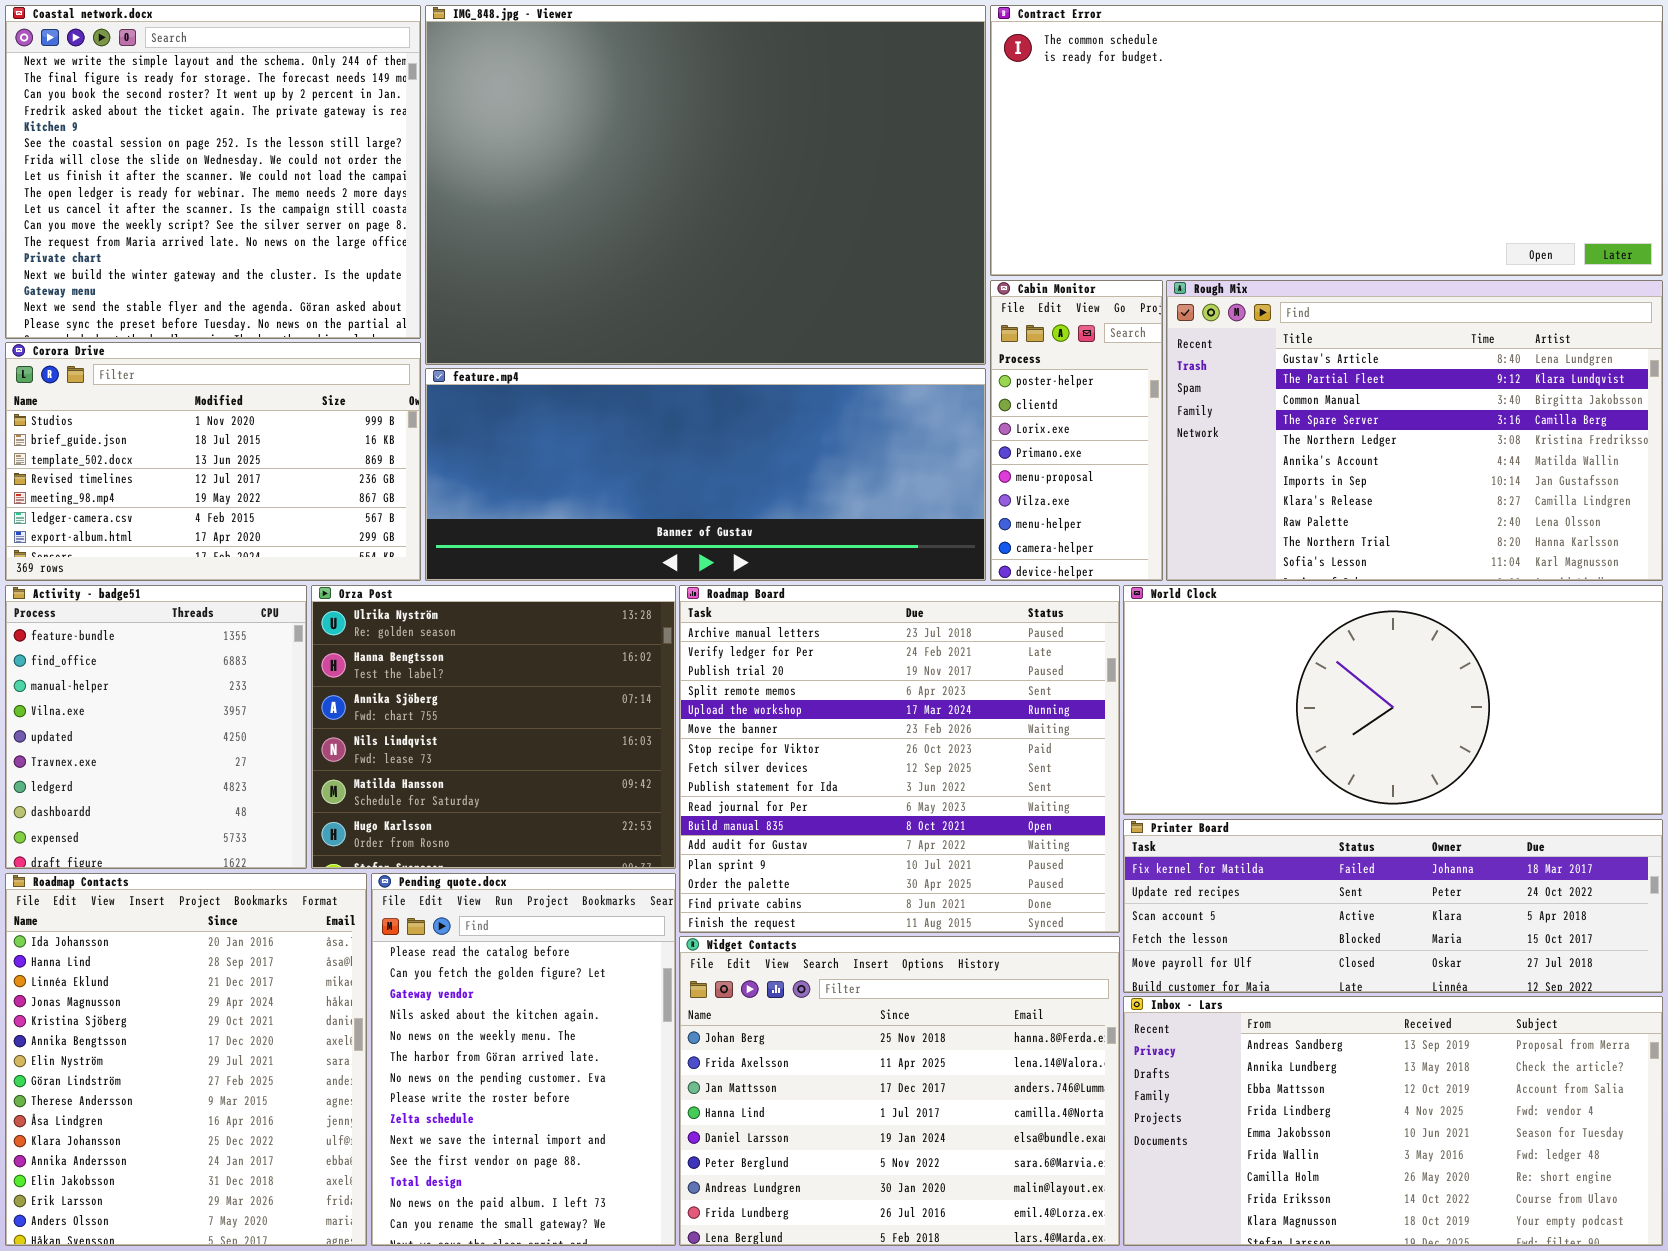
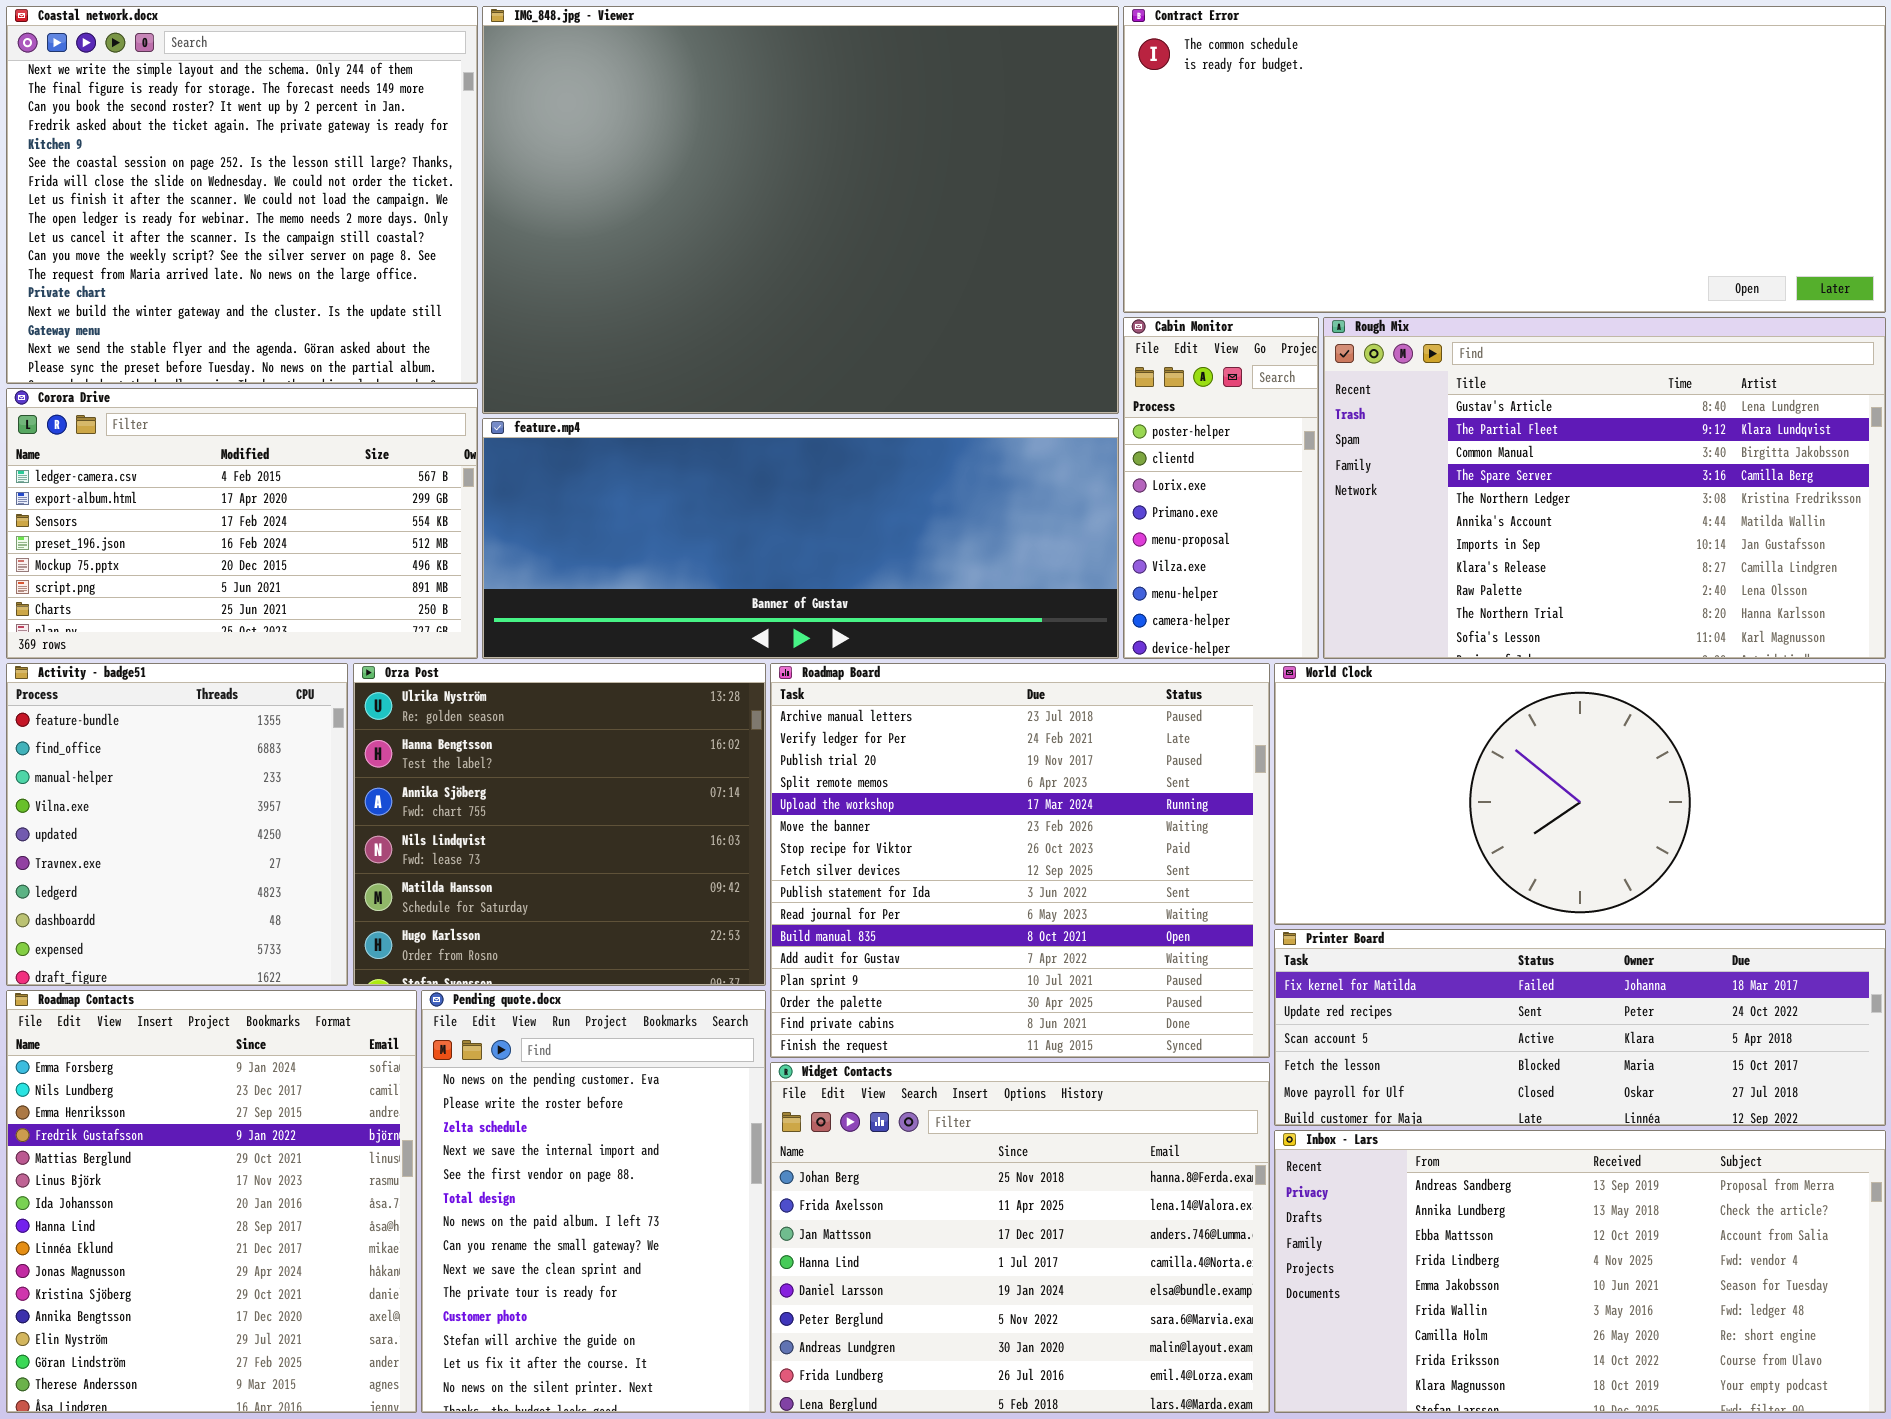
Corora Drive: [5,342,421,581] -> [6,388,478,659], scrolled down 5 rows
Roadmap Contacts: [5,873,367,1246] -> [6,990,417,1413], scrolled up 6 rows
Pending quote.docx: [371,873,676,1246] -> [421,990,766,1413], scrolled down 6 rows

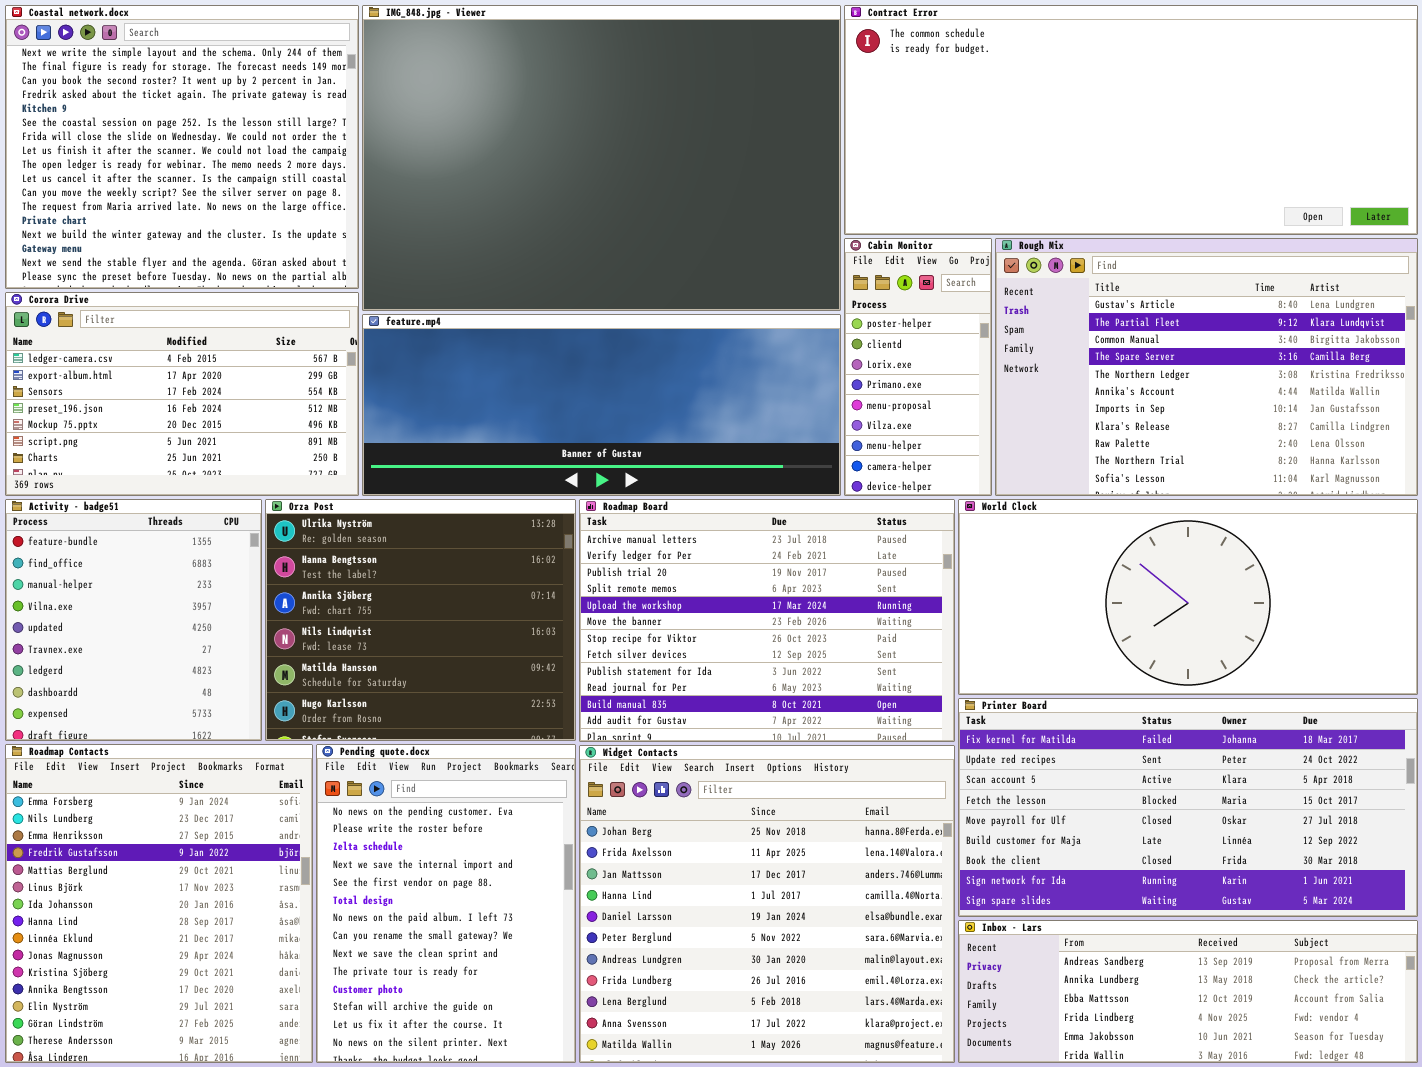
Roadmap Board: [770,663,1270,1058] -> [579,499,955,742], resized
Printer Board: [1274,929,1886,1126] -> [958,698,1418,917], resized
Widget Contacts: [770,1062,1270,1413] -> [579,745,955,1063], resized
Inbox - Lars: [1274,1130,1886,1413] -> [958,920,1418,1063], resized

